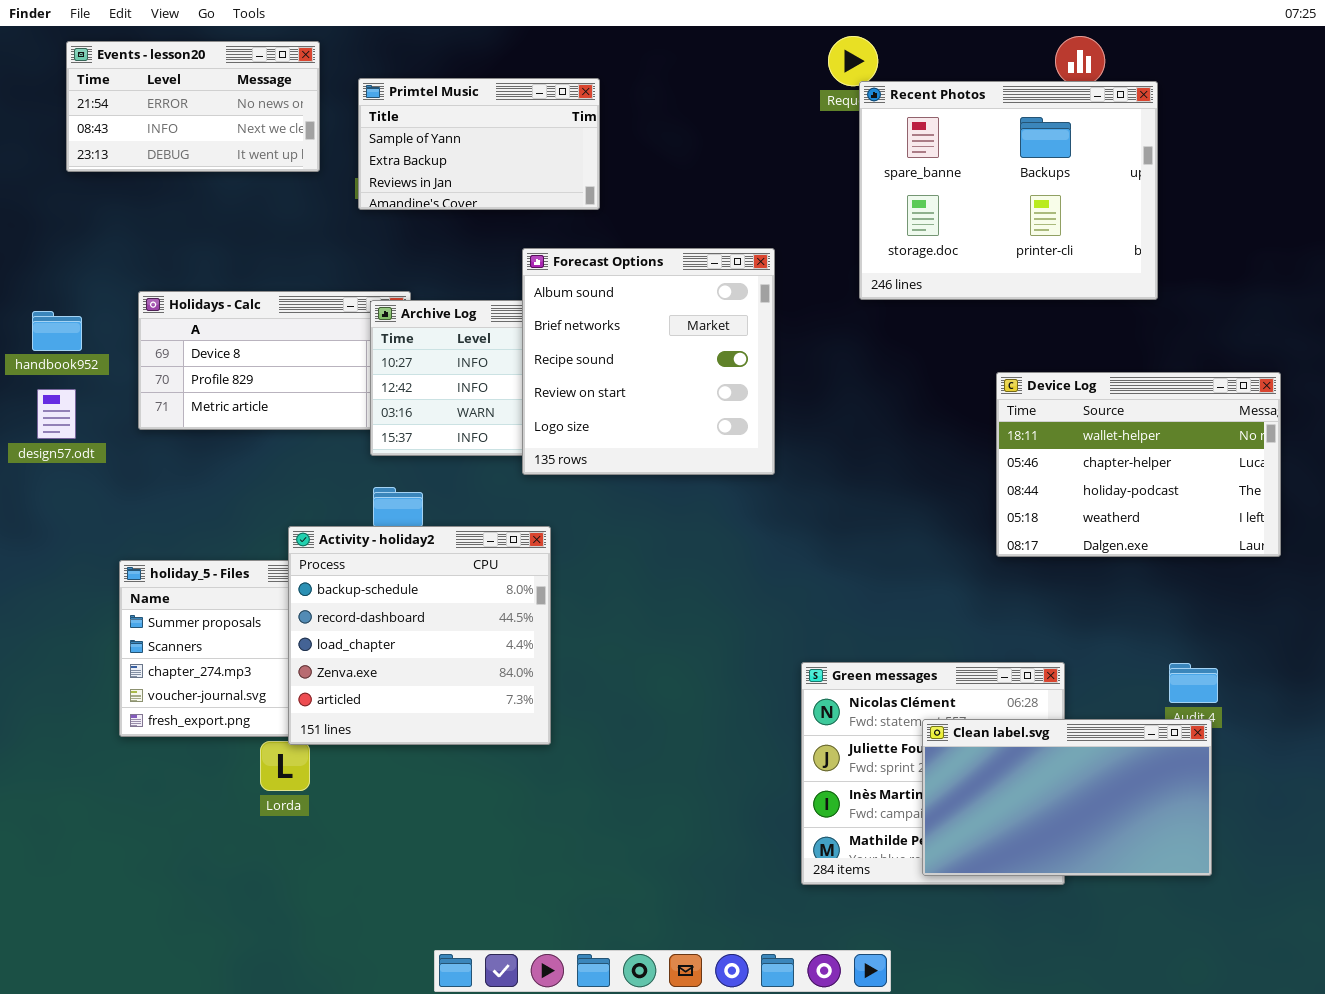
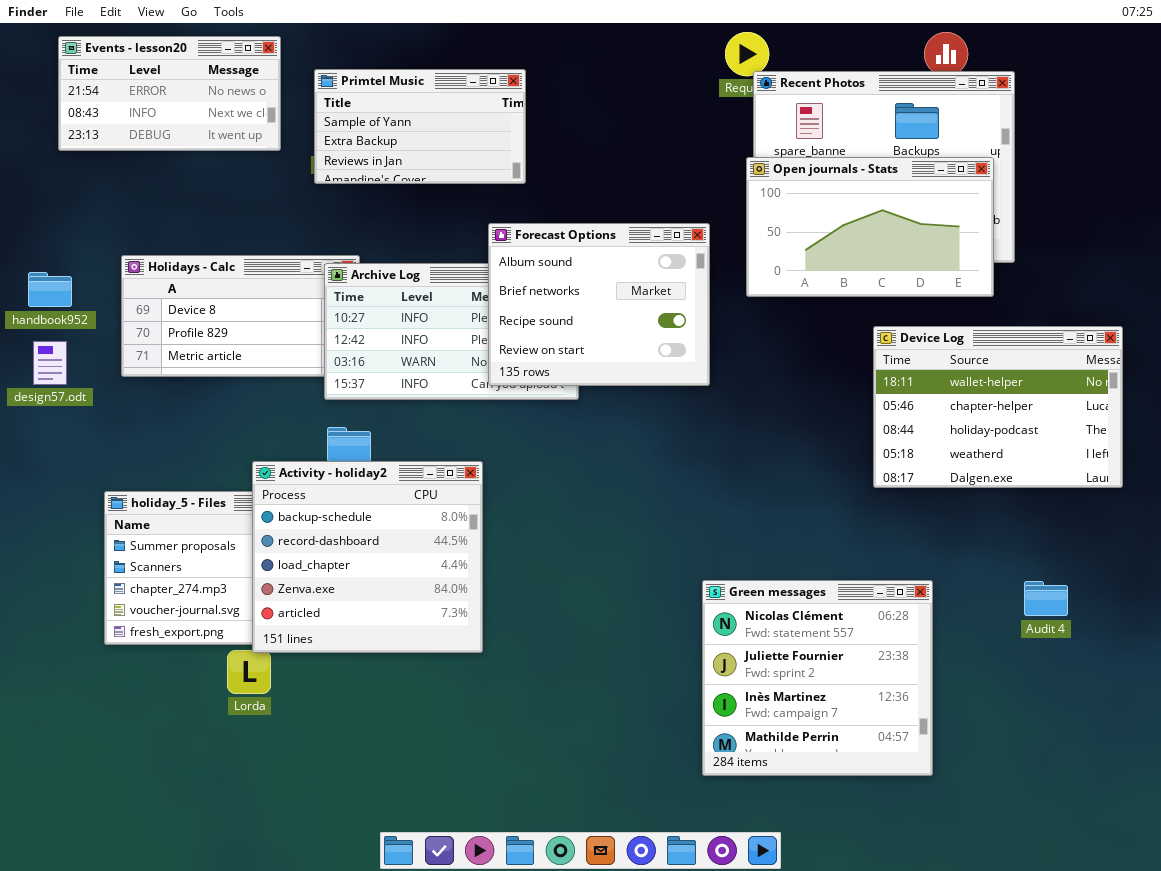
Open journals - Stats: none -> [746,157,994,297], opened
Forecast Options: [522,248,775,475] -> [488,223,710,386], moved, resized
Clean label.svg: [922,719,1212,876] -> none, closed

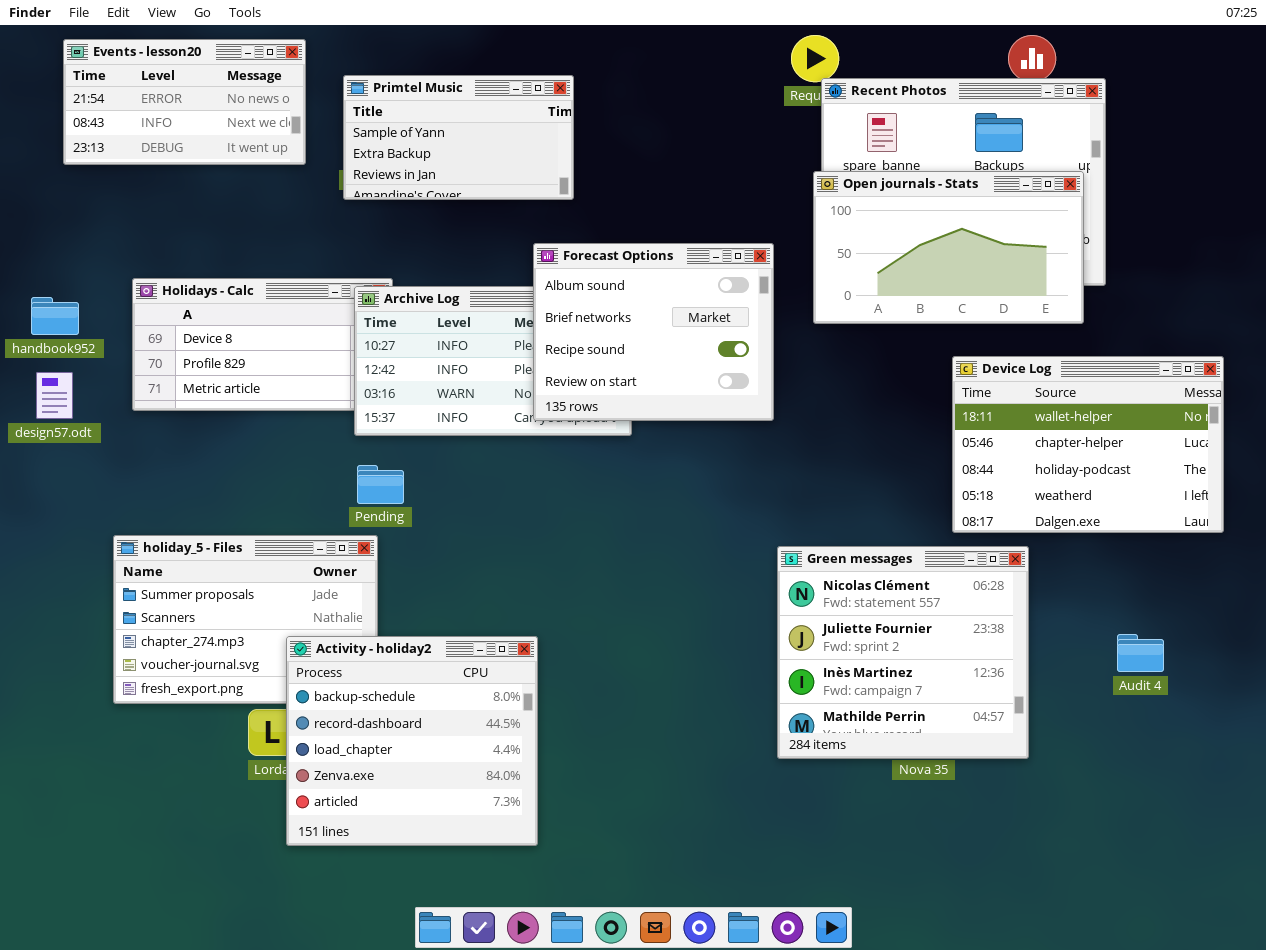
Activity - holiday2: [252,461,483,653] -> [286,636,538,846], moved
Green messages: [702,580,933,776] -> [777,546,1029,759], moved

